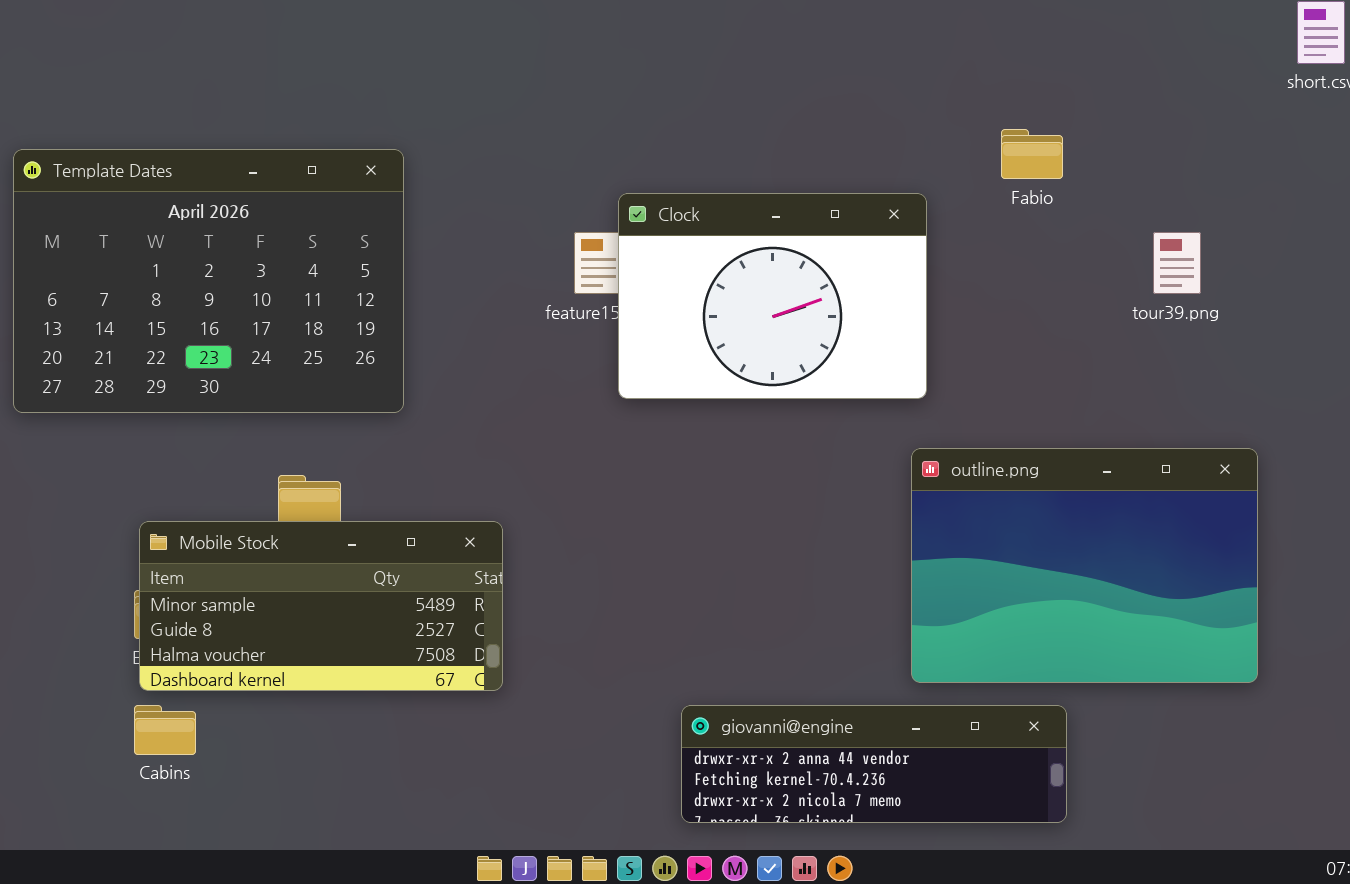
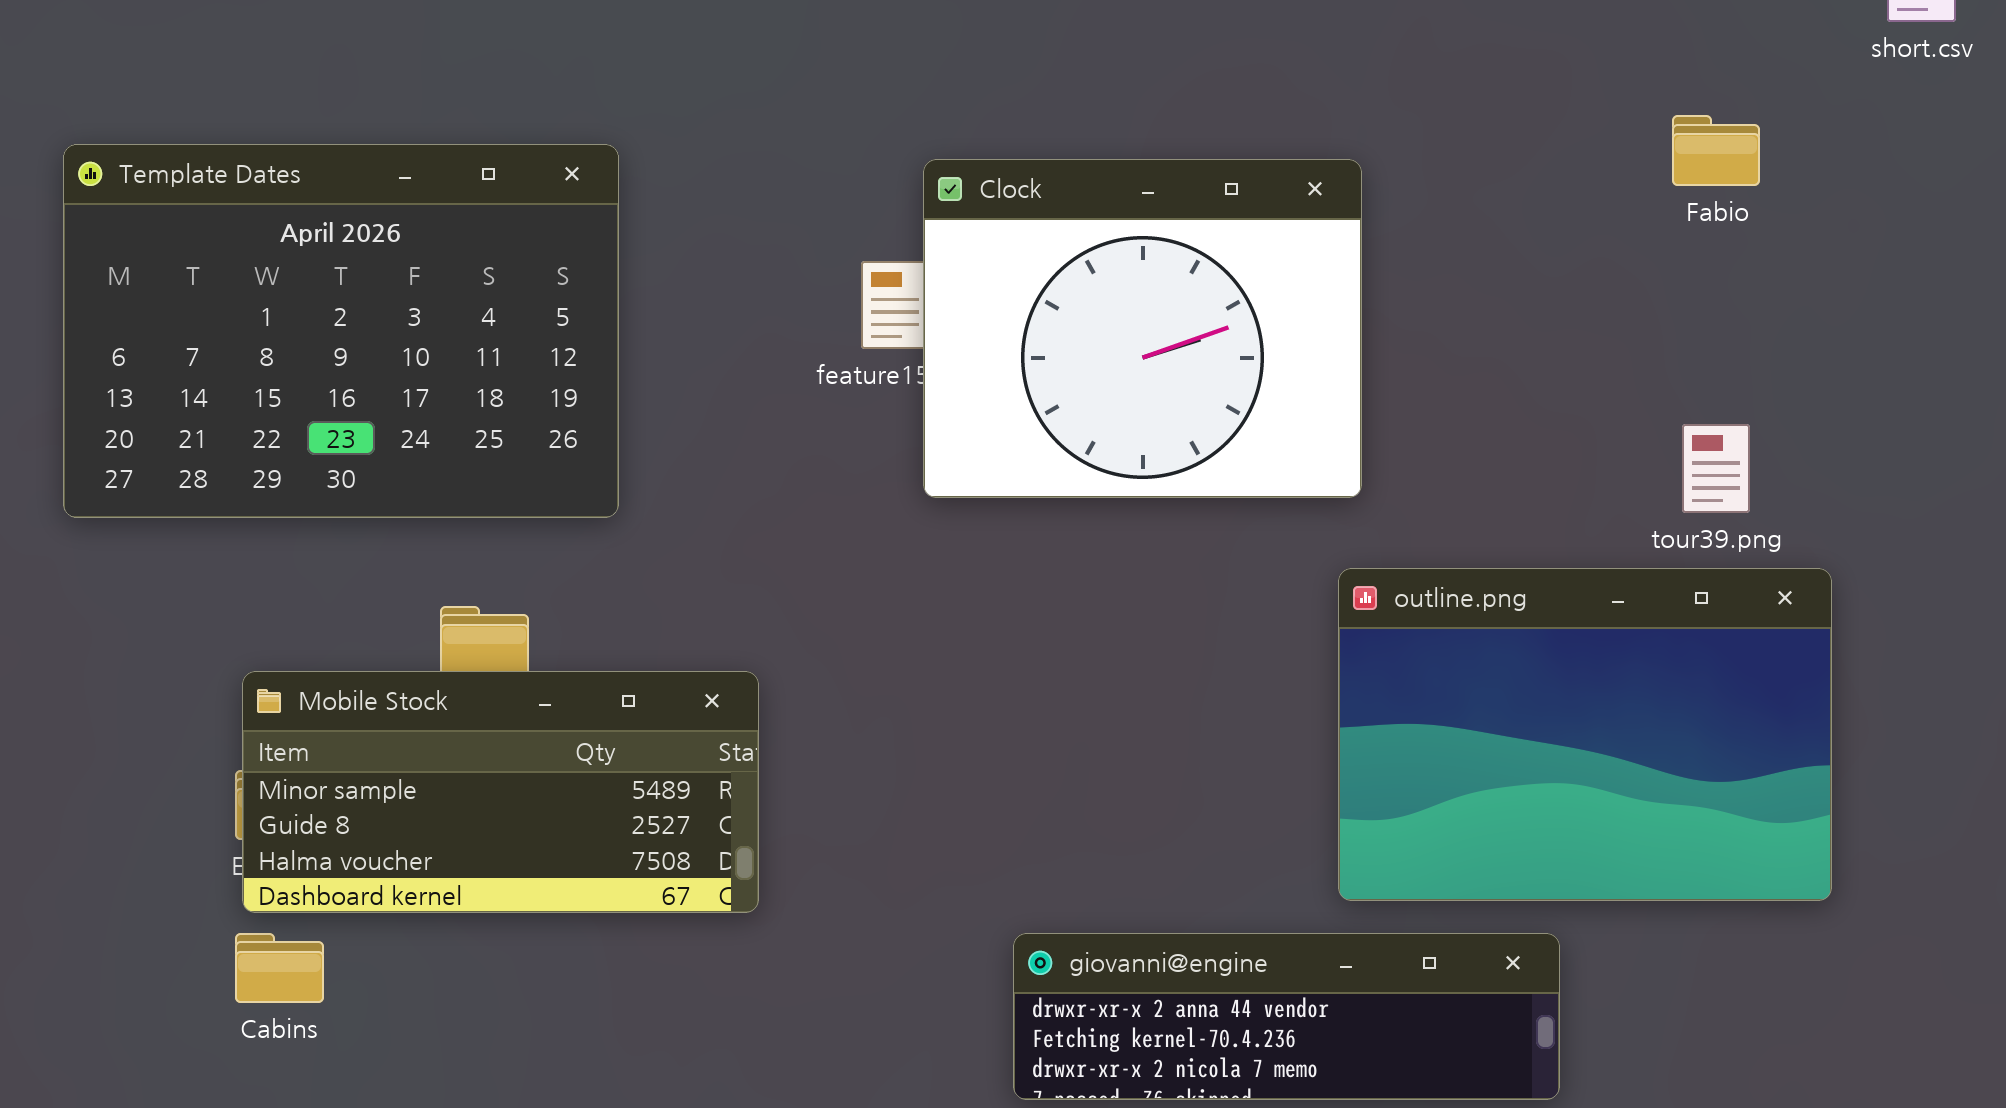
Fabio: [1001,129,1063,179] -> [1672,115,1760,186], moved
Clock: [618,193,927,399] -> [923,159,1362,498], resized
tour39.png: [1153,232,1201,294] -> [1682,424,1750,513], moved

